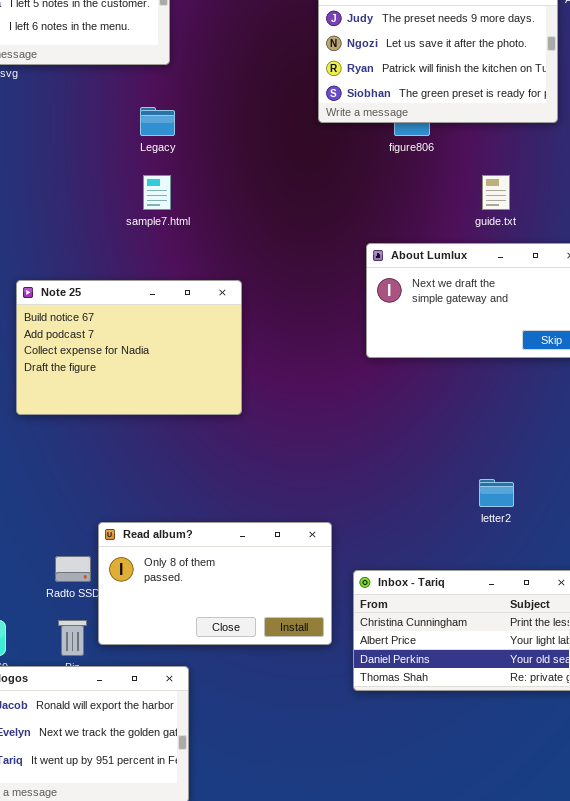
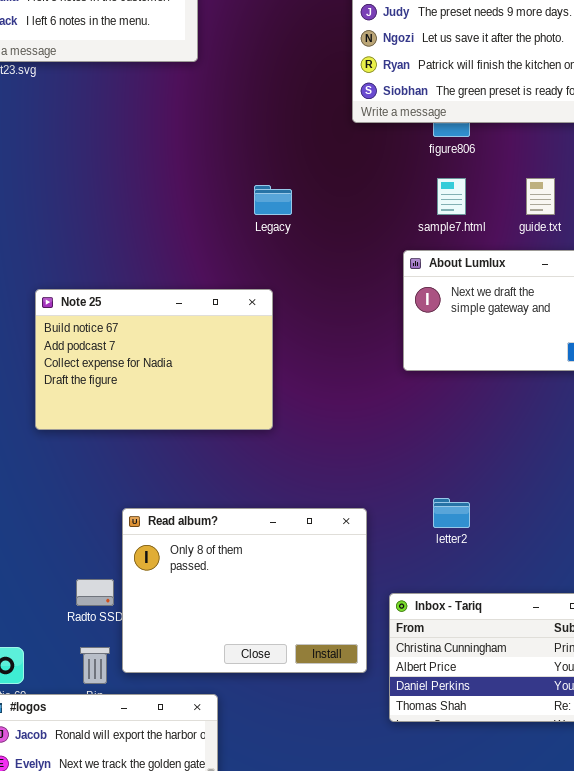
Legacy: [140,107,175,136] -> [254,185,292,215], moved
sample7.html: [143,175,171,210] -> [437,178,466,215], moved
letter2: [479,479,514,507] -> [433,498,470,528], moved
Read album?: [98,522,332,645] -> [122,508,367,673], resized

